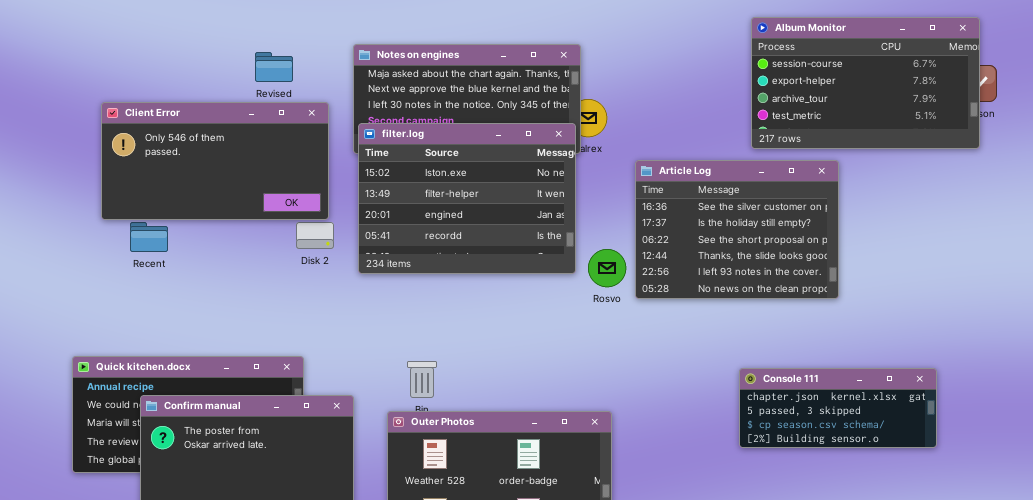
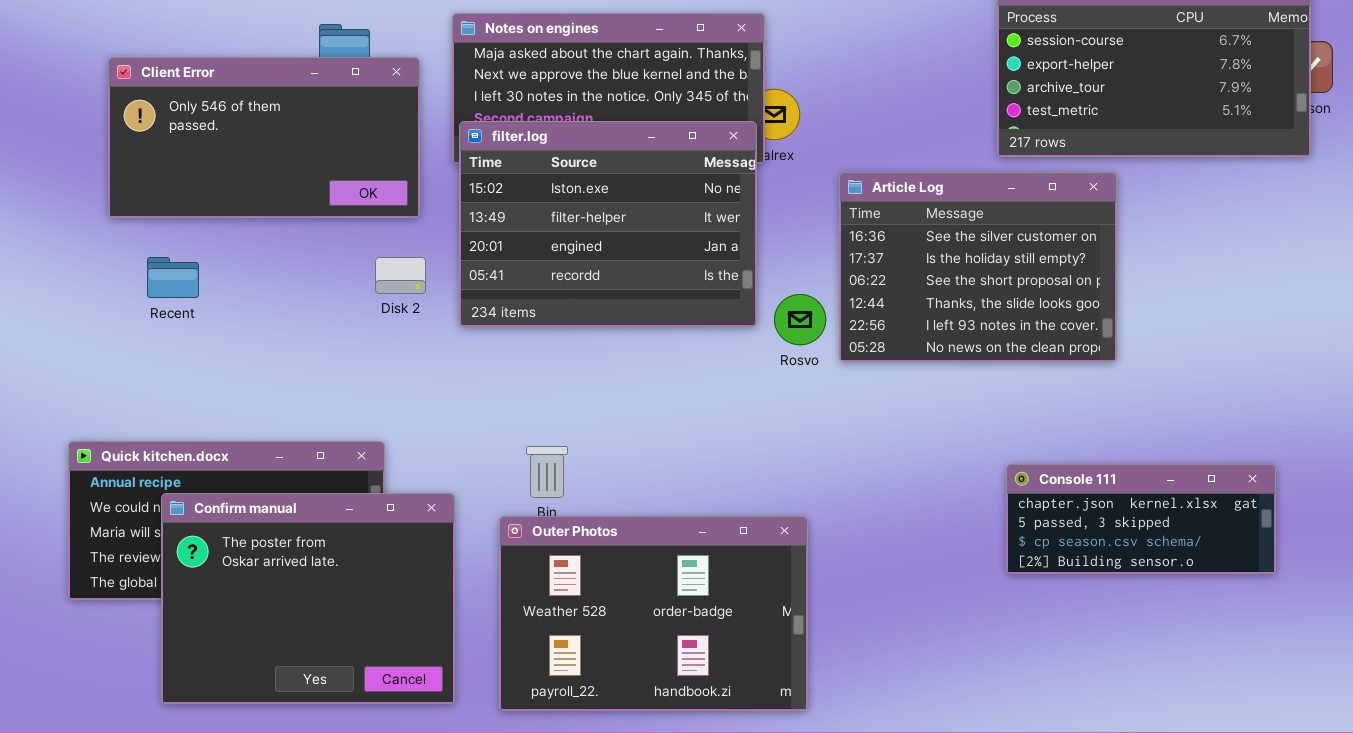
Client Error: [101,102,329,220] -> [108,57,420,218], moved
Console 111: [739,368,937,448] -> [1006,464,1276,574], moved

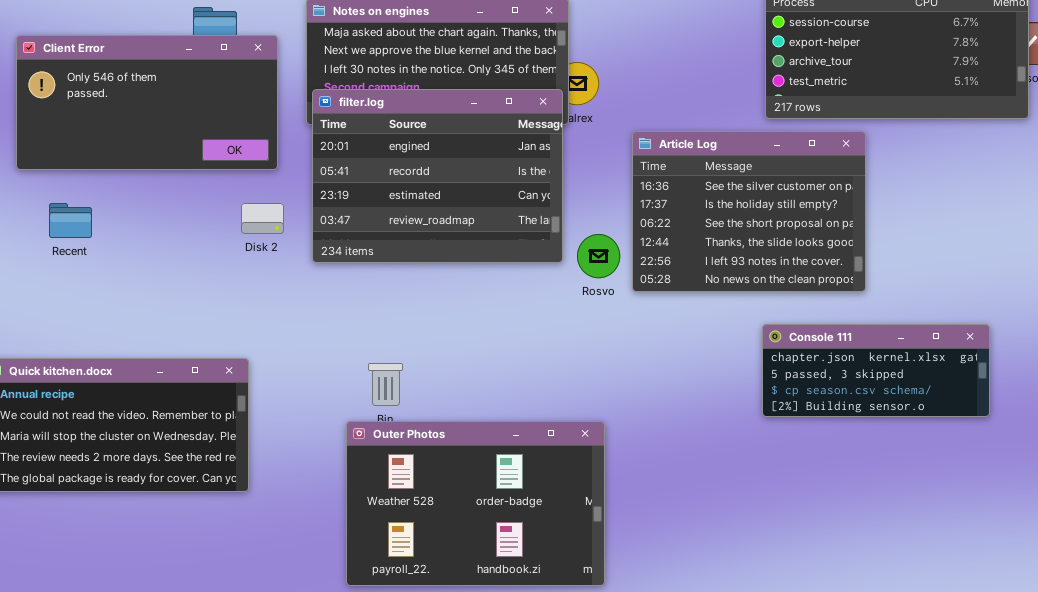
filter.log: [459,121,757,327] -> [312,89,563,263], scrolled down 2 rows
Console 111: [1006,464,1276,574] -> [762,324,990,417], moved
Confirm manual: [161,493,455,704] -> none, closed

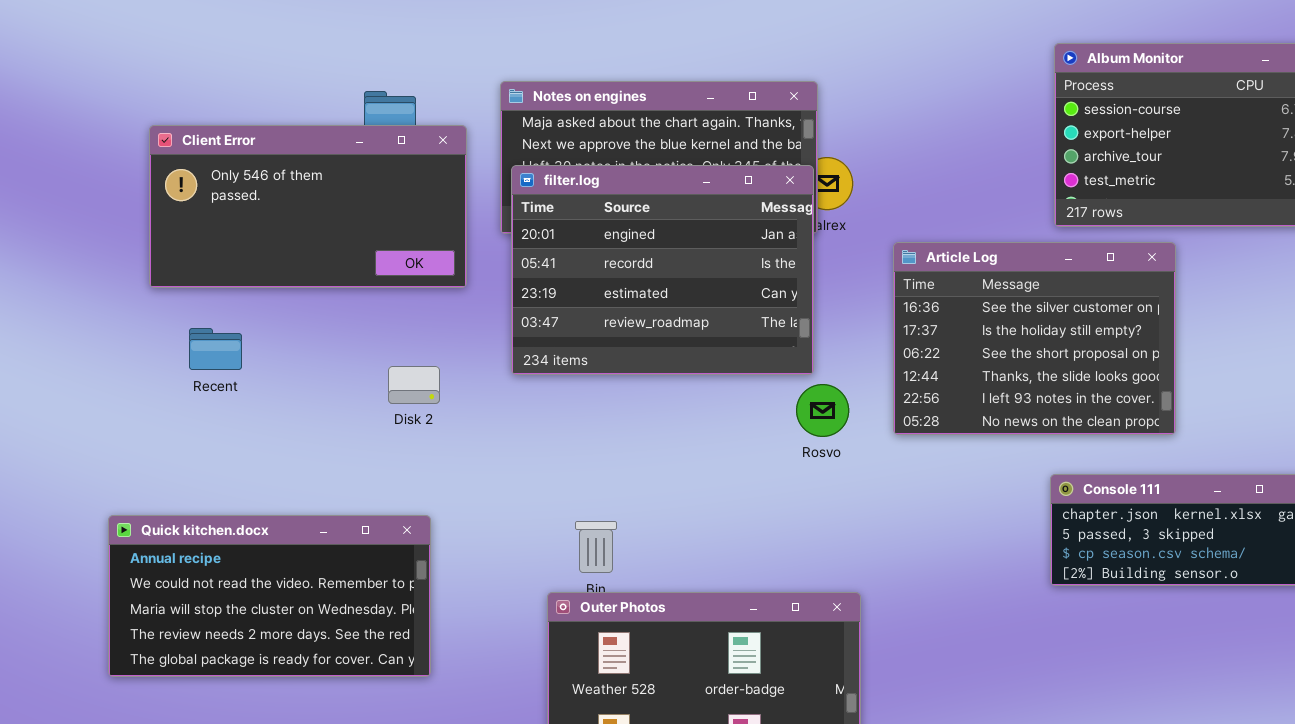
filter.log: [312,89,563,263] -> [511,165,814,375], moved
Disk 2: [241,203,284,234] -> [388,366,440,404], moved
Rosvo: [577,234,620,278] -> [796,384,849,437], moved

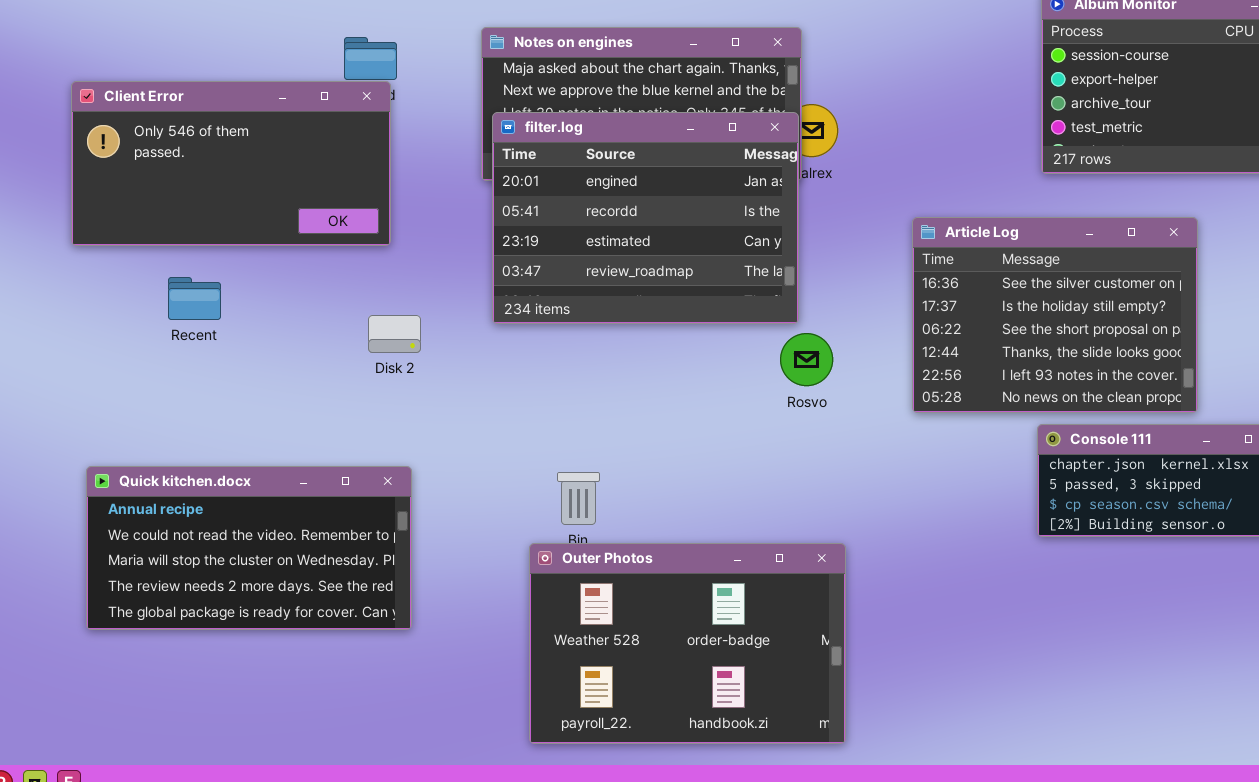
Client Error: [149,125,467,288] -> [71,81,391,246], moved
Article Log: [893,242,1176,435] -> [912,217,1198,413], moved

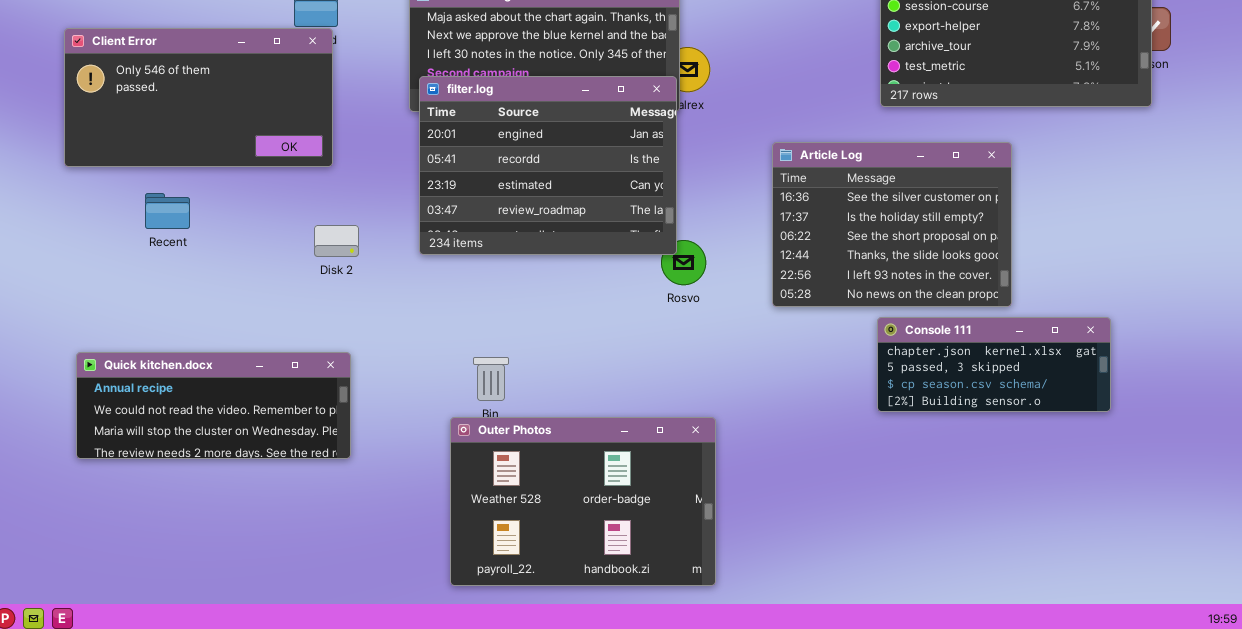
filter.log: [492,112,799,324] -> [419,76,677,255], moved
Quick kitchen.docx: [86,466,412,630] -> [76,352,351,459], resized

